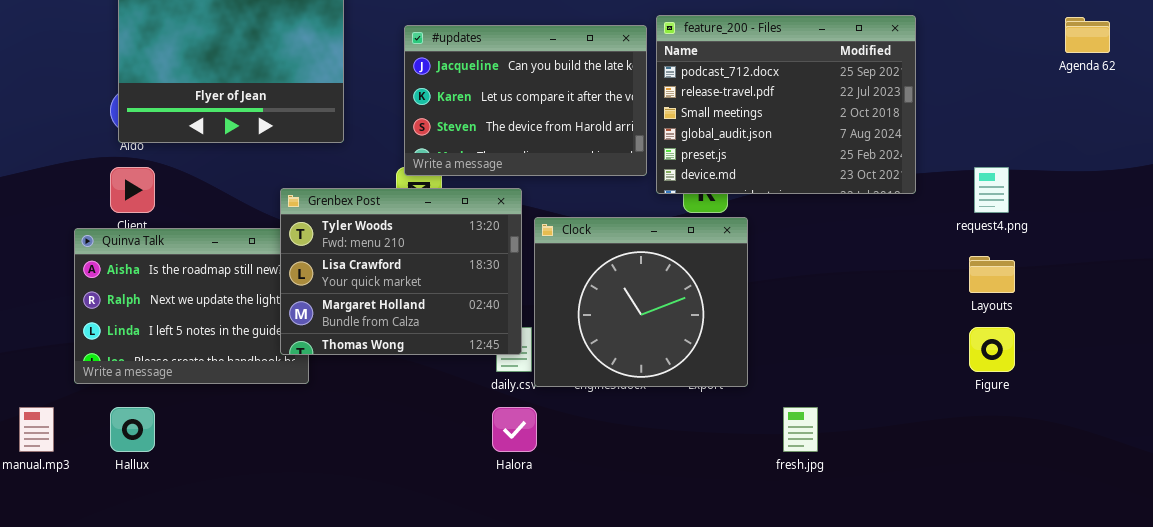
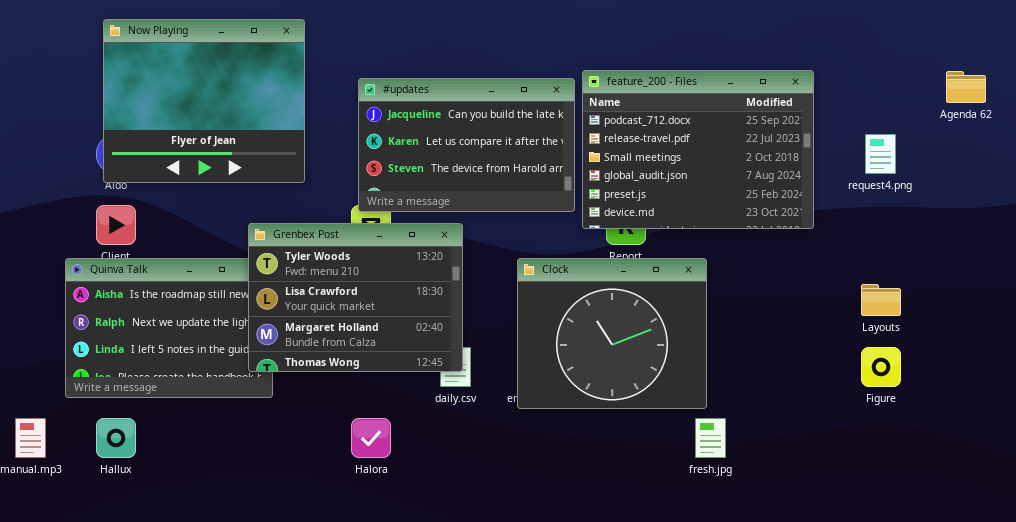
request4.png: [974,167,1009,213] -> [865,134,896,174], moved
Clock: [534,217,748,387] -> [517,258,707,409], moved
Halora: [492,407,537,452] -> [351,418,391,458], moved

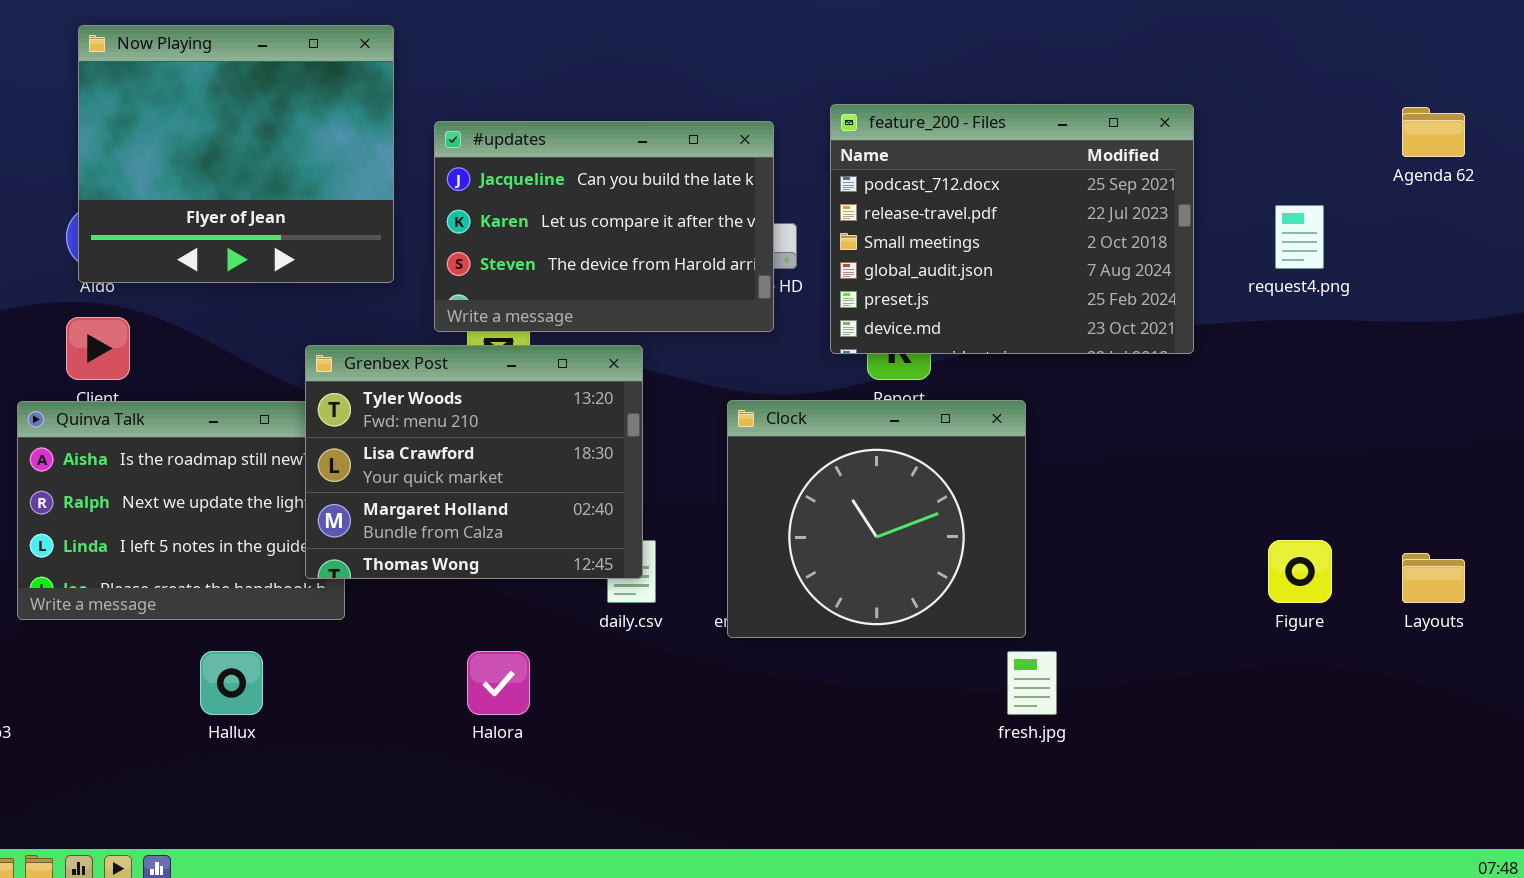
#updates: [358,78,575,212] -> [434,121,774,332], moved
Layouts: [861,284,901,316] -> [1402,553,1465,603], moved
Hallux: [96,418,136,458] -> [200,651,263,715], moved

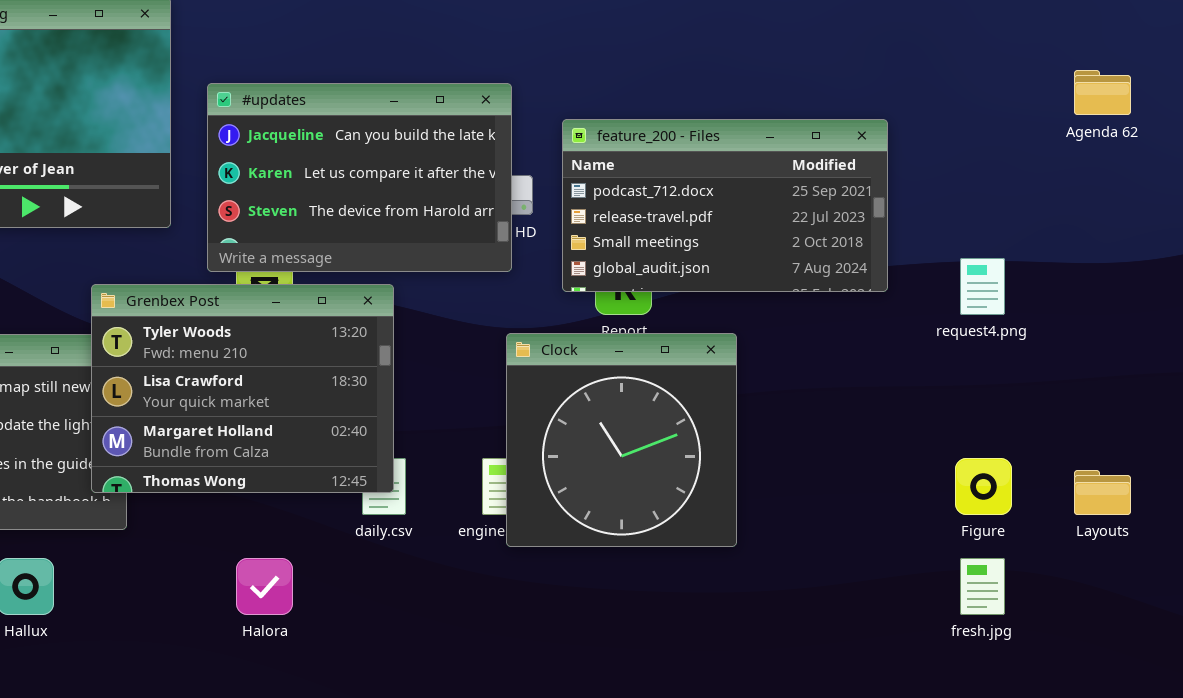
feature_200 - Files: [830,104,1194,354] -> [562,119,888,292], resized
request4.png: [1275,205,1324,269] -> [960,258,1005,315], moved
Clock: [727,400,1026,638] -> [506,333,737,547], resized
fresh.jpg: [1007,651,1057,715] -> [960,558,1005,615], moved

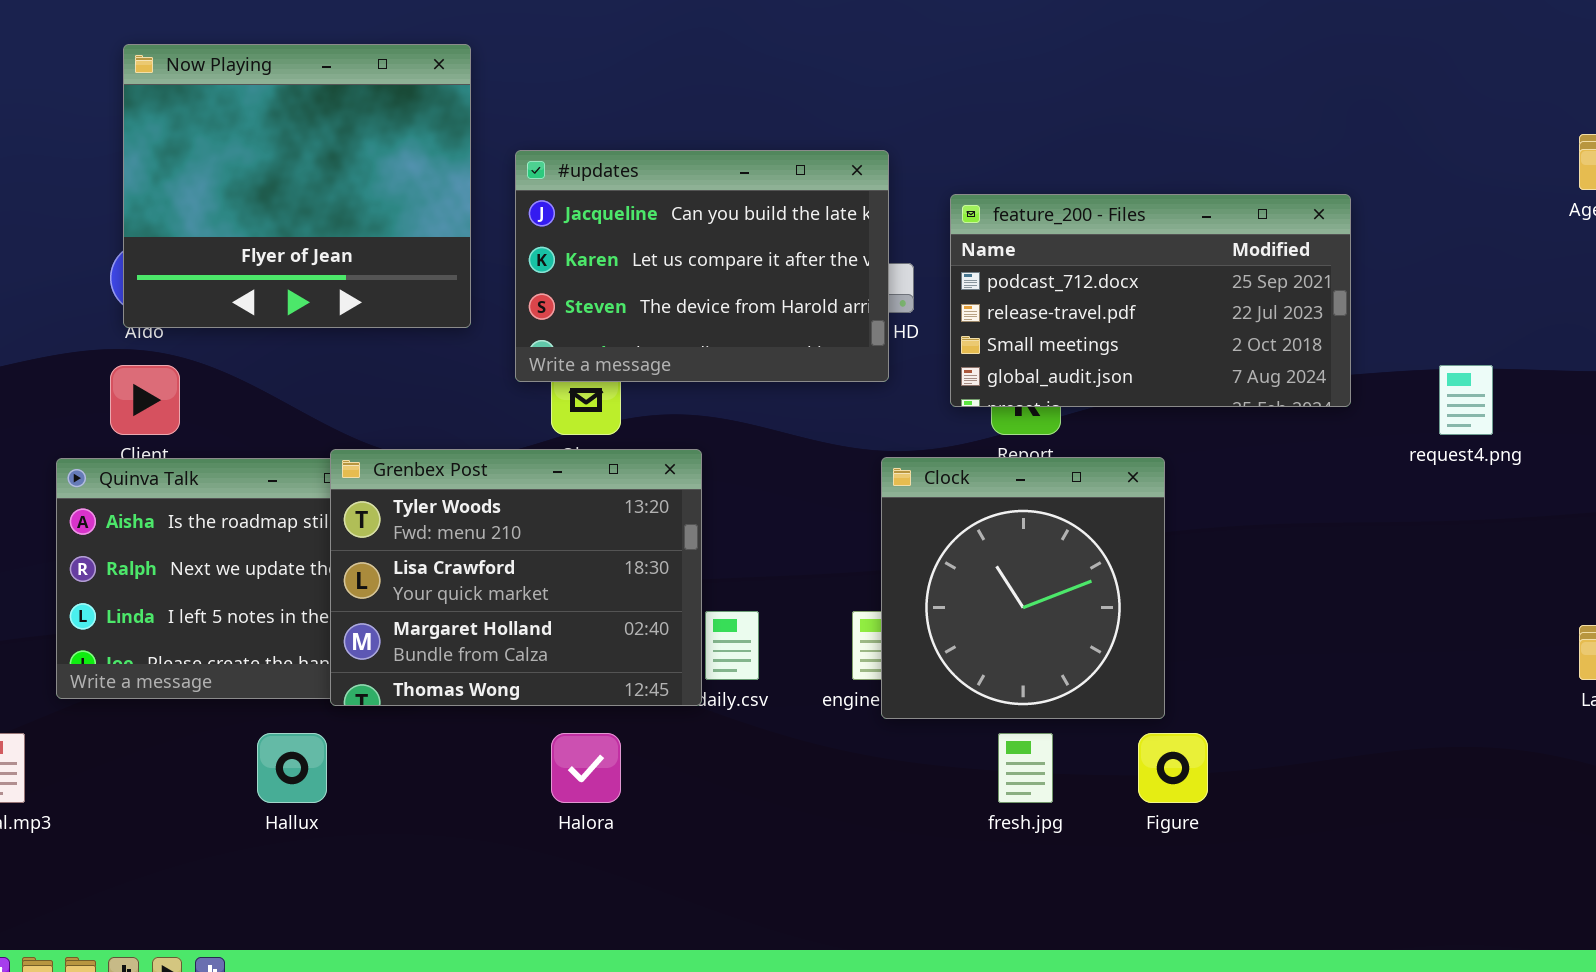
Grenbex Post: [91,284,394,493] -> [330,449,702,706], moved
Figure: [955,458,1012,515] -> [1138,733,1208,803], moved
fresh.jpg: [960,558,1005,615] -> [998,733,1053,803], moved

